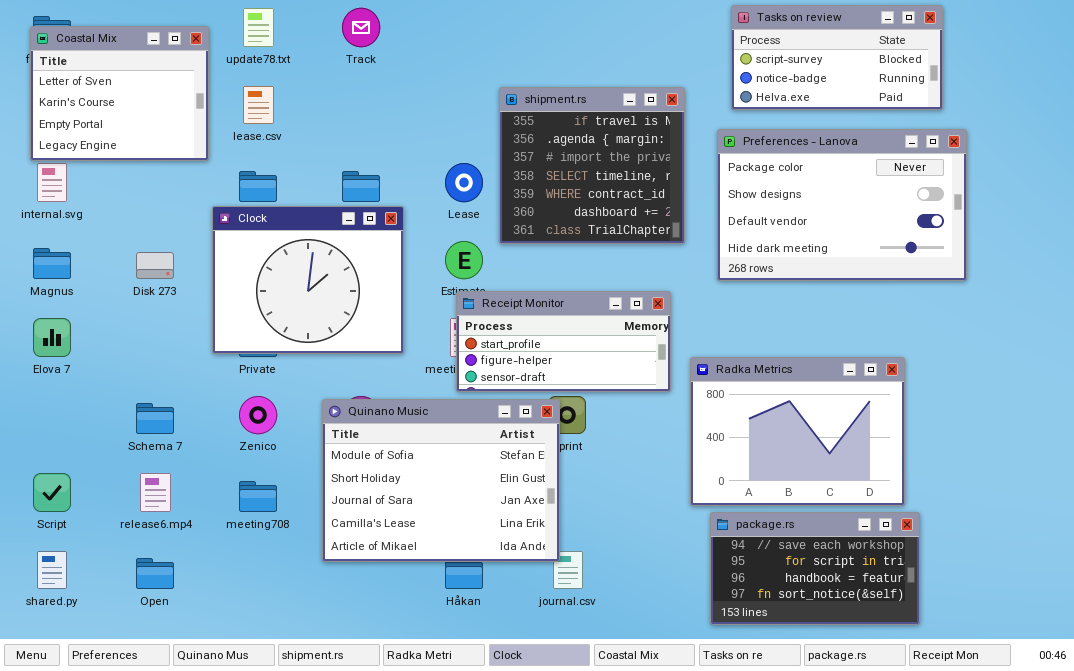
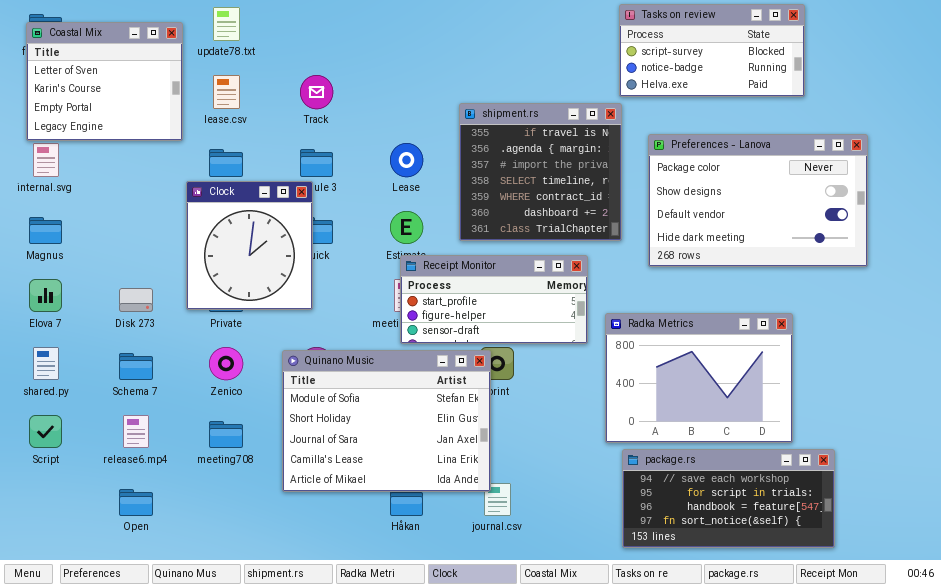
Tasks on review: [731,5,943,110] -> [619,4,805,97], moved
Track: [342,8,380,47] -> [300,75,333,109], moved
shipment.rs: [499,87,685,244] -> [459,103,622,241], moved
Preferences - Lanova: [717,129,967,281] -> [648,134,868,267], moved
Clock: [212,206,404,354] -> [186,181,313,310], resized
Disk 273: [136,252,174,279] -> [119,288,153,312], moved
package.rs: [710,512,920,625] -> [622,449,835,548], resized
shared.py: [37,551,67,589] -> [33,347,59,380], moved

